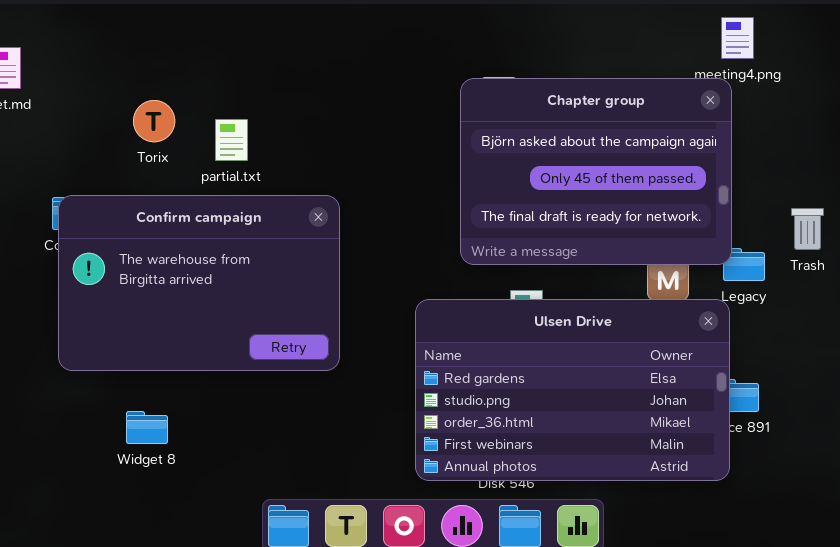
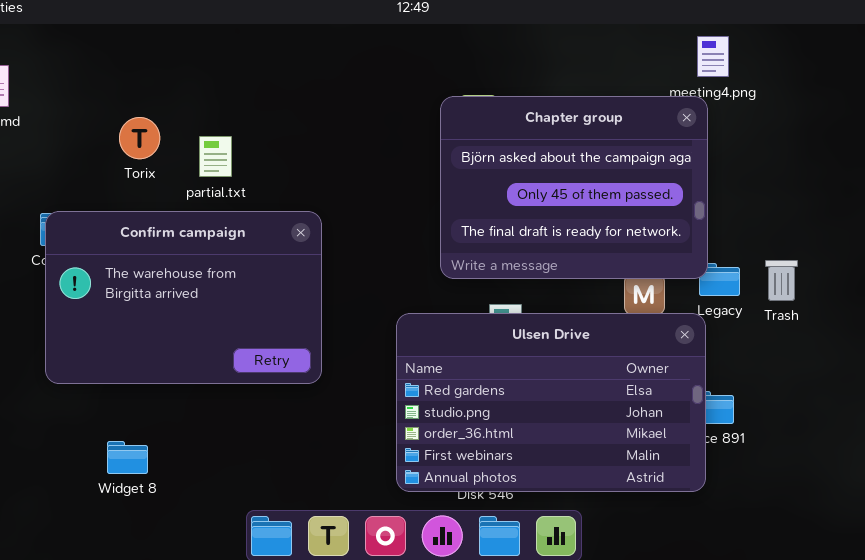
Trash: [791,208,824,250] -> [765,260,798,301], moved
Widget 8: [126,411,168,444] -> [107,441,148,474], moved

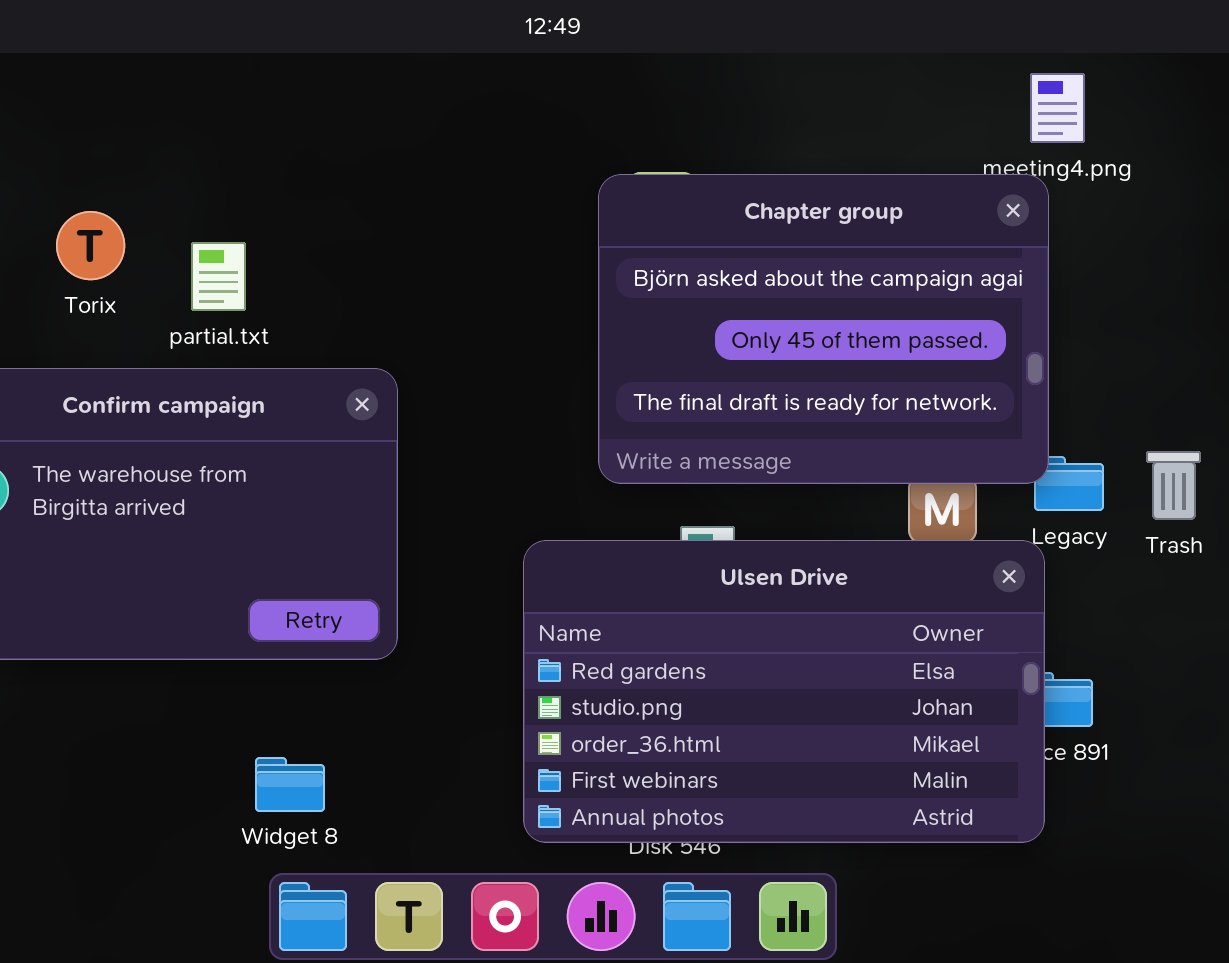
Widget 8: [107,441,148,474] -> [255,757,325,812], moved

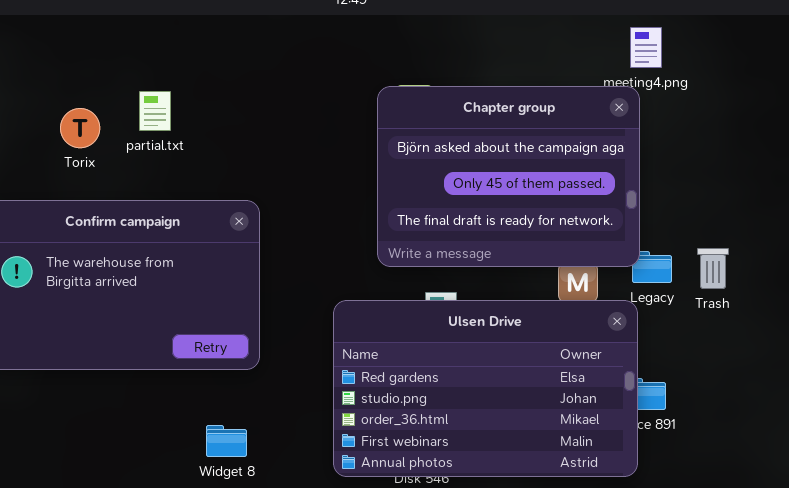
partial.txt: [191,242,246,311] -> [139,91,171,131], moved
Widget 8: [255,757,325,812] -> [206,425,247,457], moved

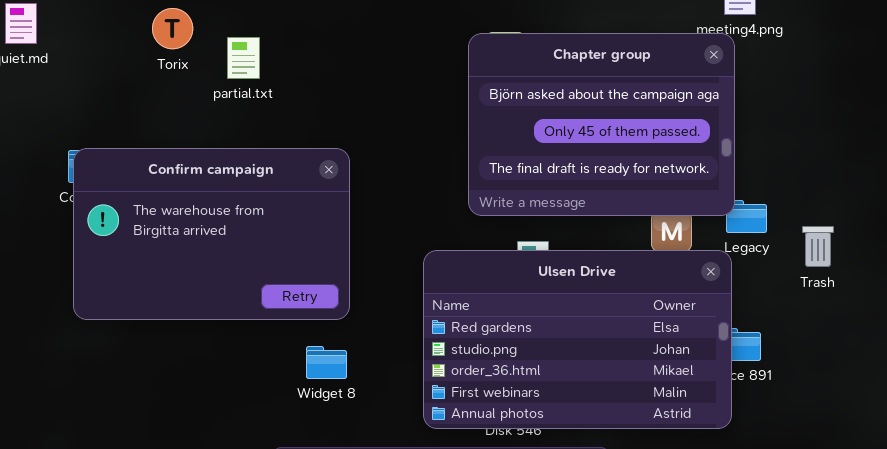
Torix: [60,108,100,148] -> [152,8,193,49], moved
Trash: [697,248,729,289] -> [802,226,834,267], moved
Widget 8: [206,425,247,457] -> [306,346,347,379], moved

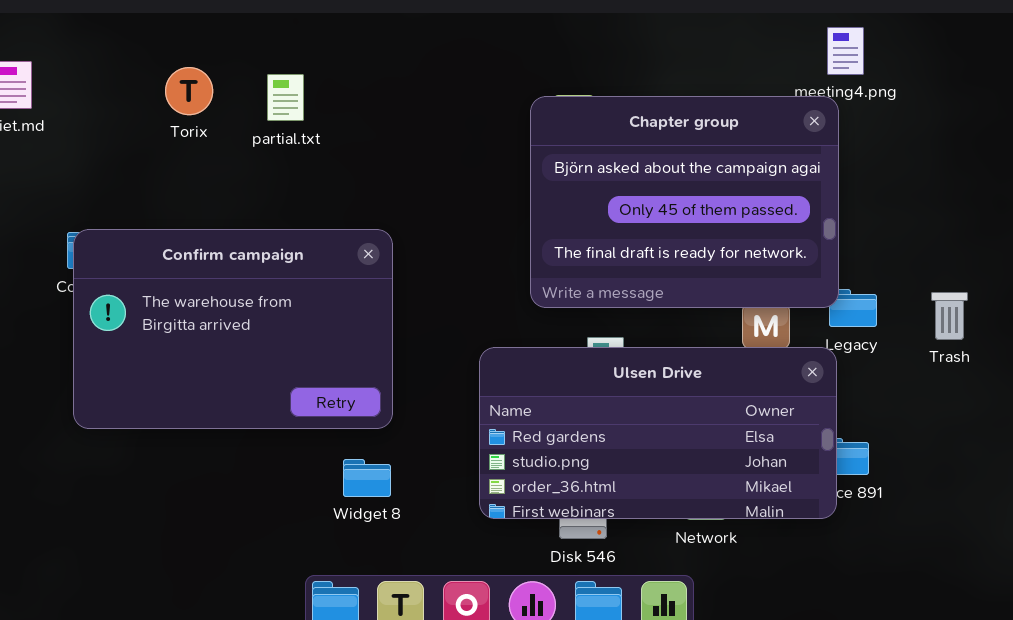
partial.txt: [227,37,260,79] -> [267,74,304,121], moved
Trash: [802,226,834,267] -> [931,292,968,340], moved
Ulsen Drive: [423,250,732,429] -> [479,347,837,519], resized

